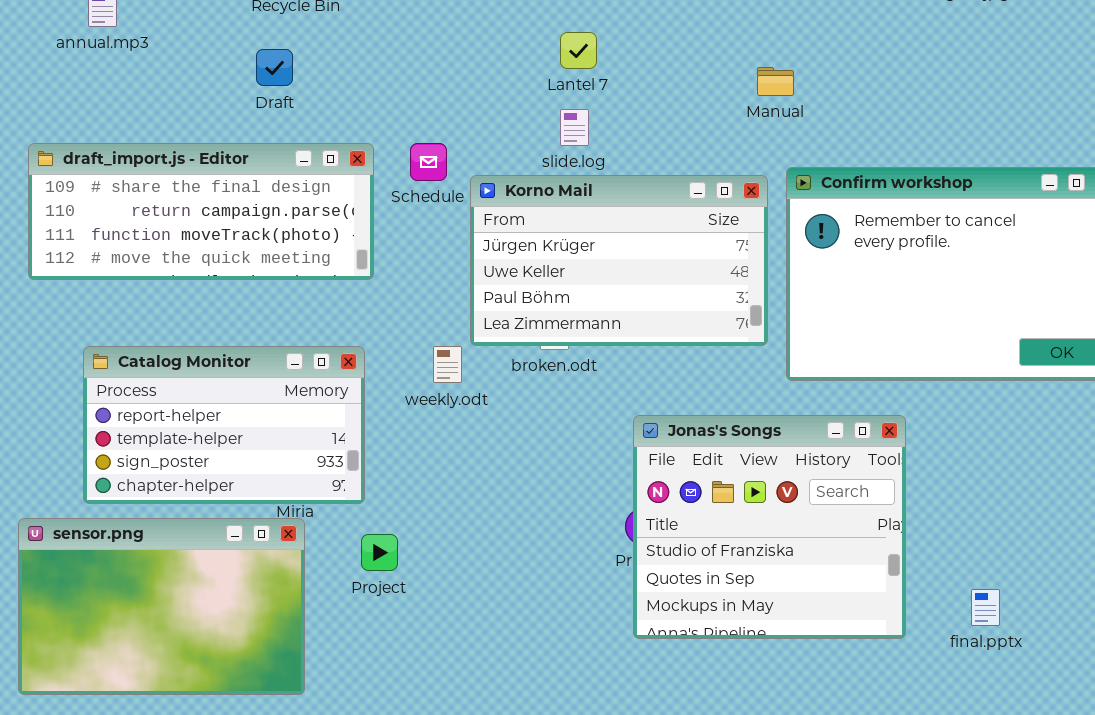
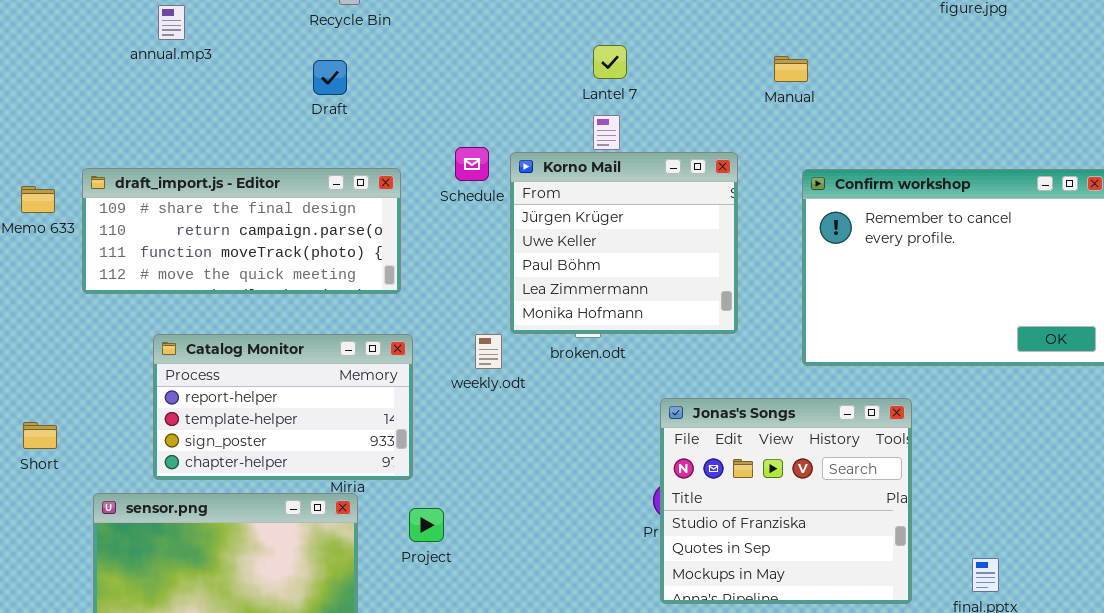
Manual: [757,67,794,96] -> [774,56,808,82], moved
draft_import.js - Editor: [28,143,374,280] -> [82,168,401,294], moved
Korno Mail: [470,175,768,346] -> [510,152,738,334], resized

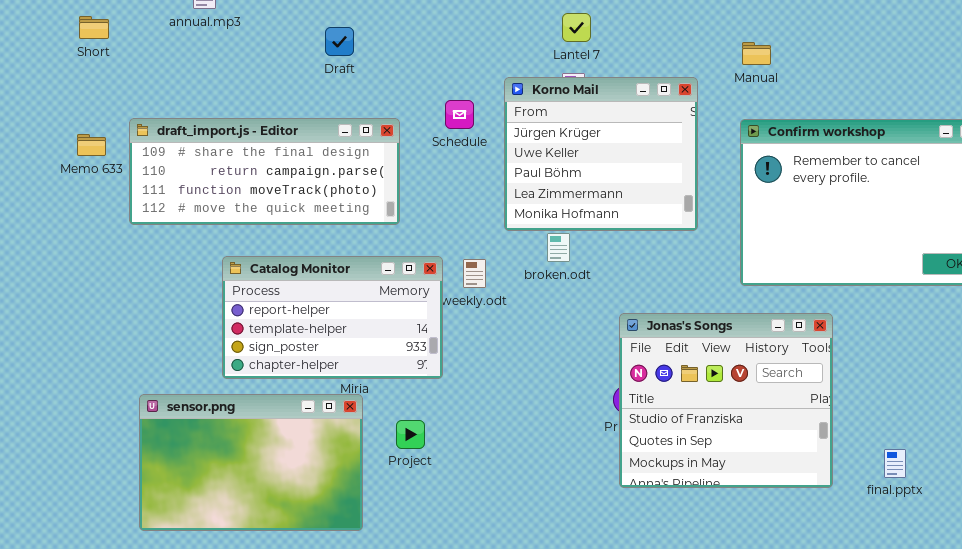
Manual: [774,56,808,82] -> [742,42,771,65], moved
Korno Mail: [510,152,738,334] -> [504,77,698,231], moved
Catalog Monitor: [153,334,413,480] -> [222,256,443,379], moved
Short: [23,422,57,449] -> [79,16,109,39], moved
Project: [409,508,444,542] -> [396,420,425,449], moved

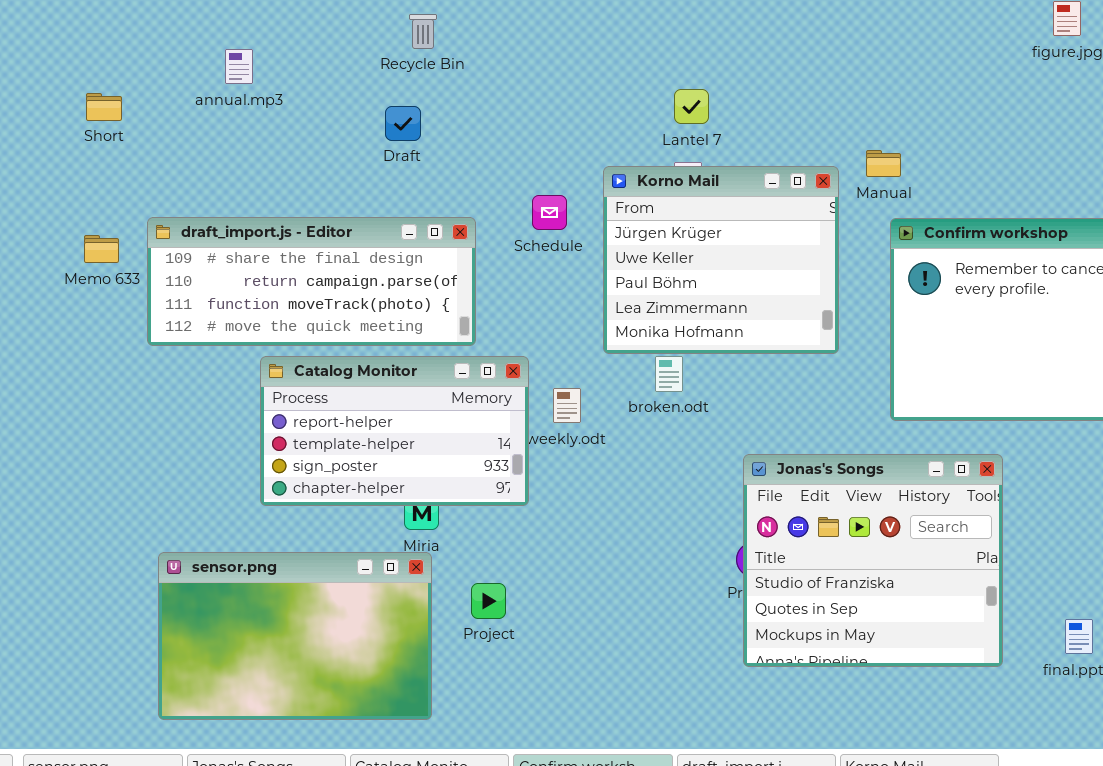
Manual: [742,42,771,65] -> [866,150,901,177], moved
Catalog Monitor: [222,256,443,379] -> [260,356,529,506], moved

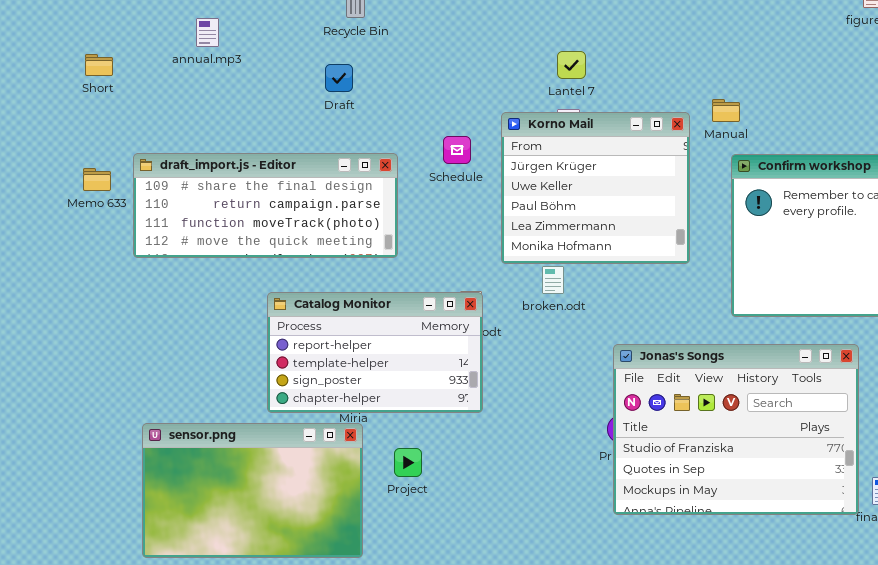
Catalog Monitor: [260,356,529,506] -> [267,292,483,413], moved
Jonas's Songs: [743,454,1003,667] -> [613,344,859,515], resized

